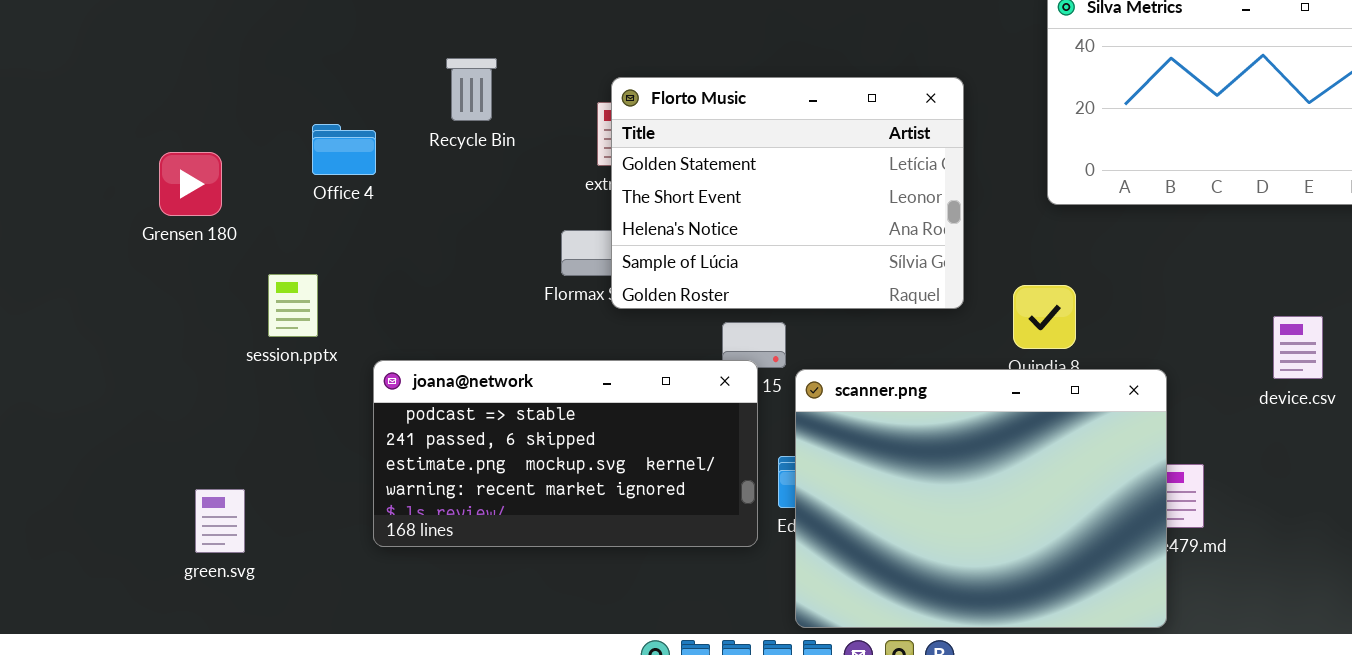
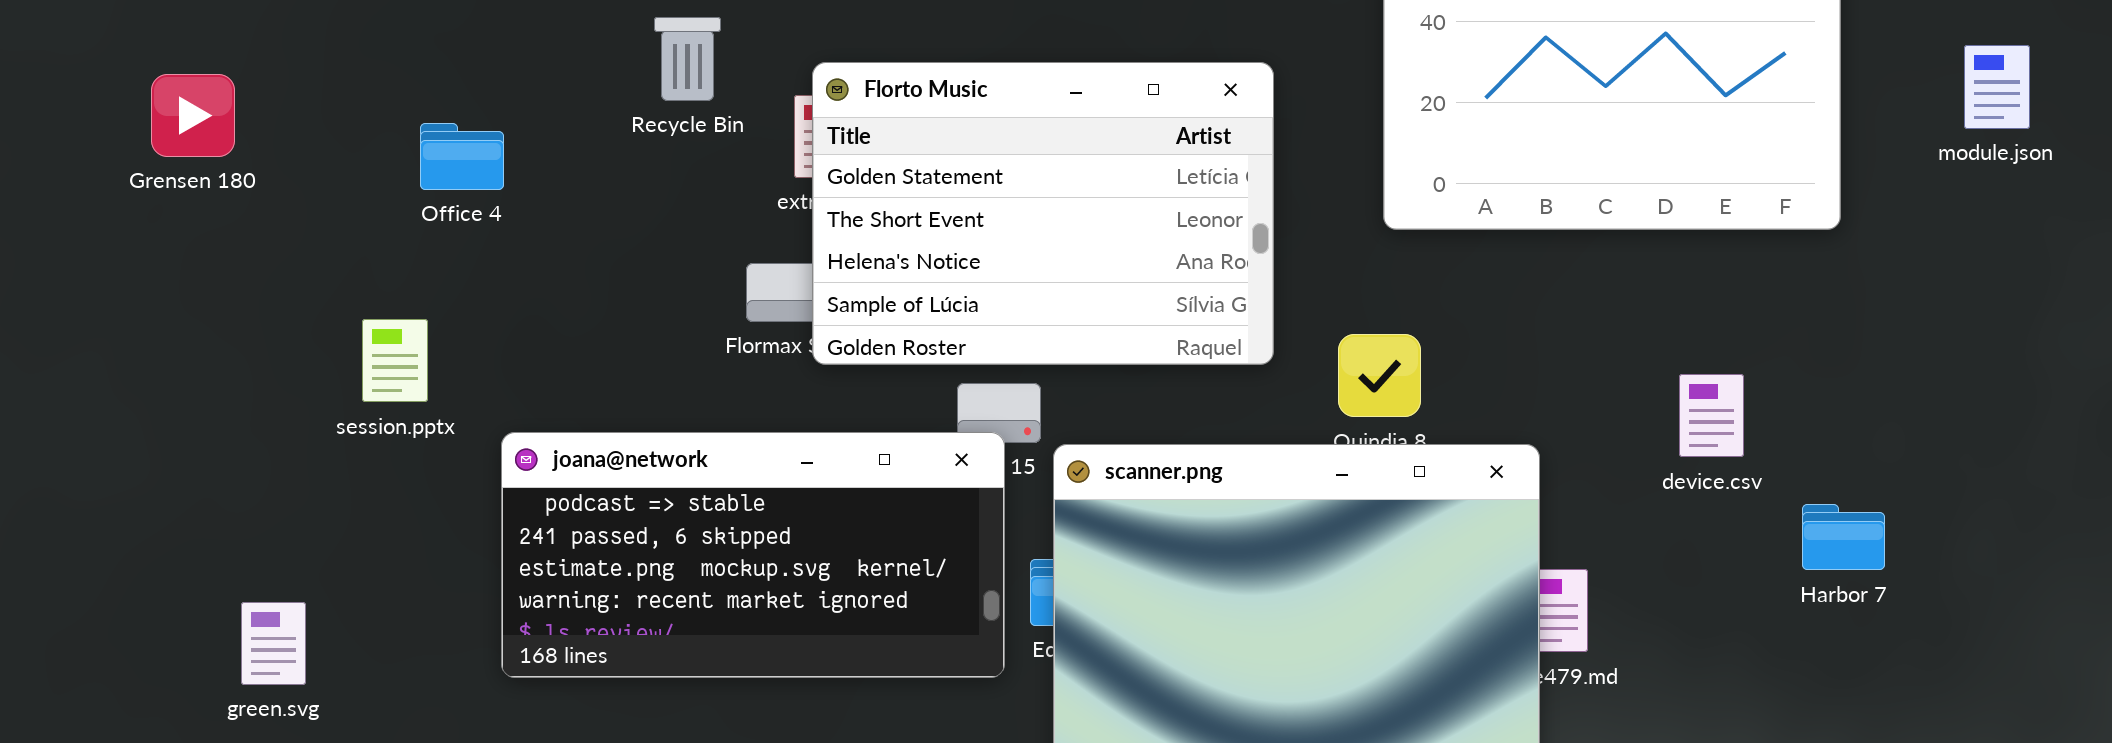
Recycle Bin: [446,58,497,121] -> [654,17,721,101], moved
Grensen 180: [159,152,222,216] -> [151,74,235,157], moved
green.svg: [195,489,245,553] -> [241,602,306,685], moved

